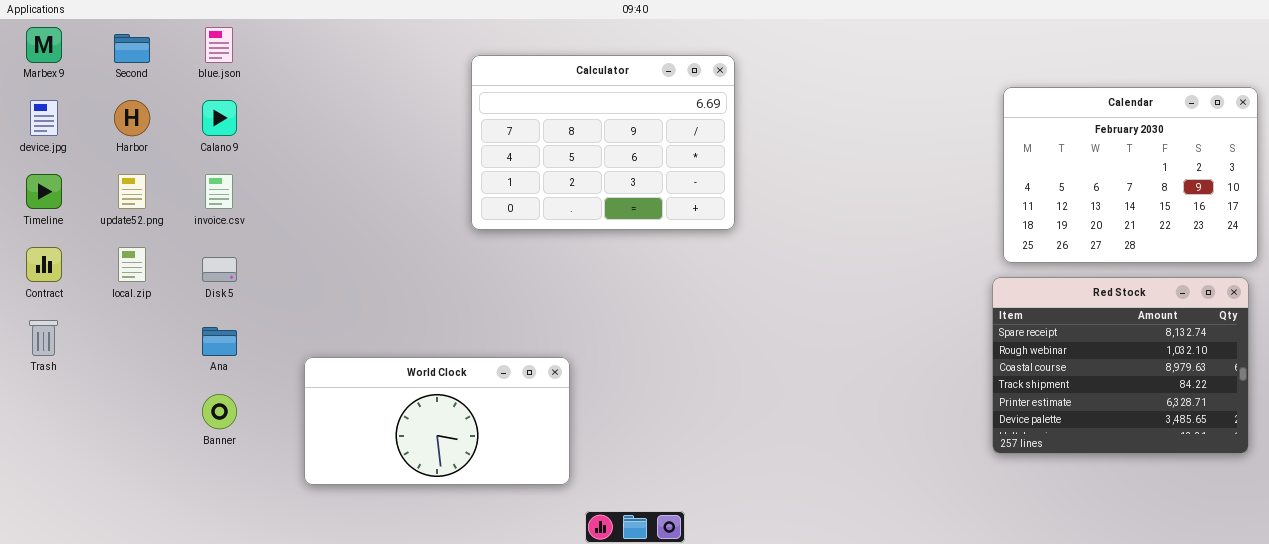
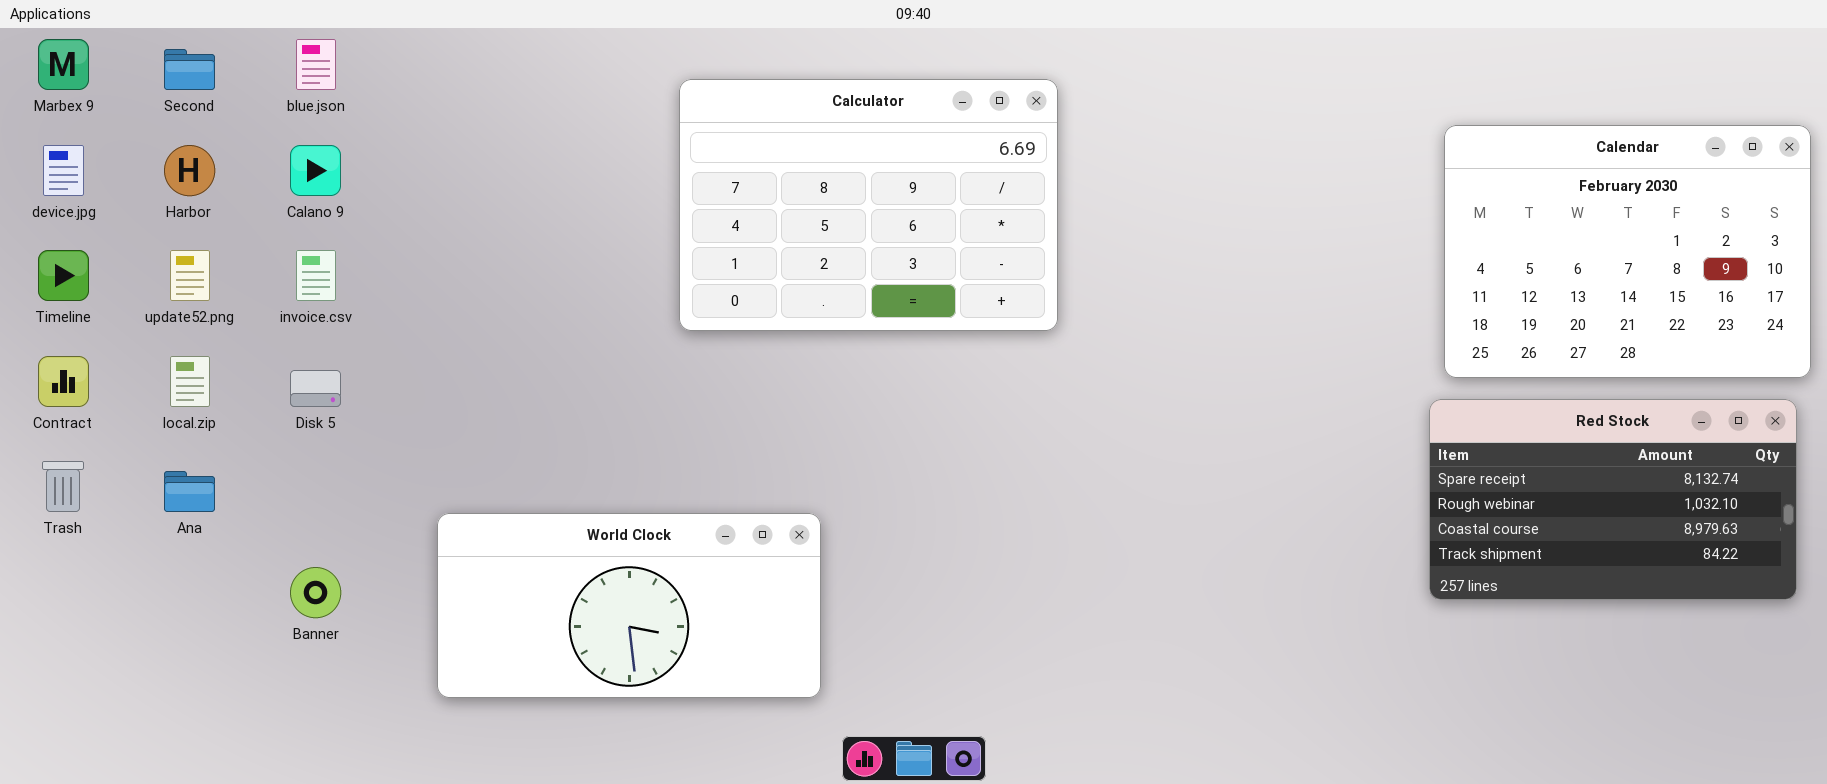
Red Stock: [992,277,1249,454] -> [1429,399,1797,600], resized
Ana: [202,327,237,356] -> [164,471,215,512], moved

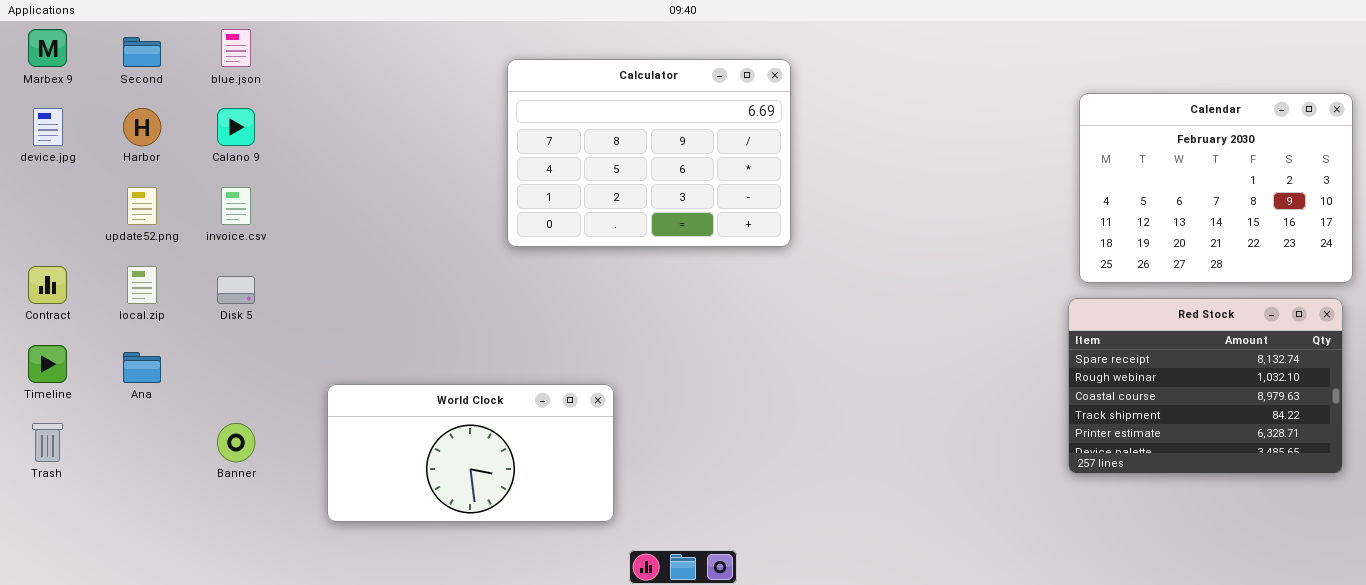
Timeline: [38,250,89,301] -> [28,345,67,383], moved
Red Stock: [1429,399,1797,600] -> [1068,298,1343,474], resized
Trash: [42,461,84,512] -> [32,423,63,462], moved

